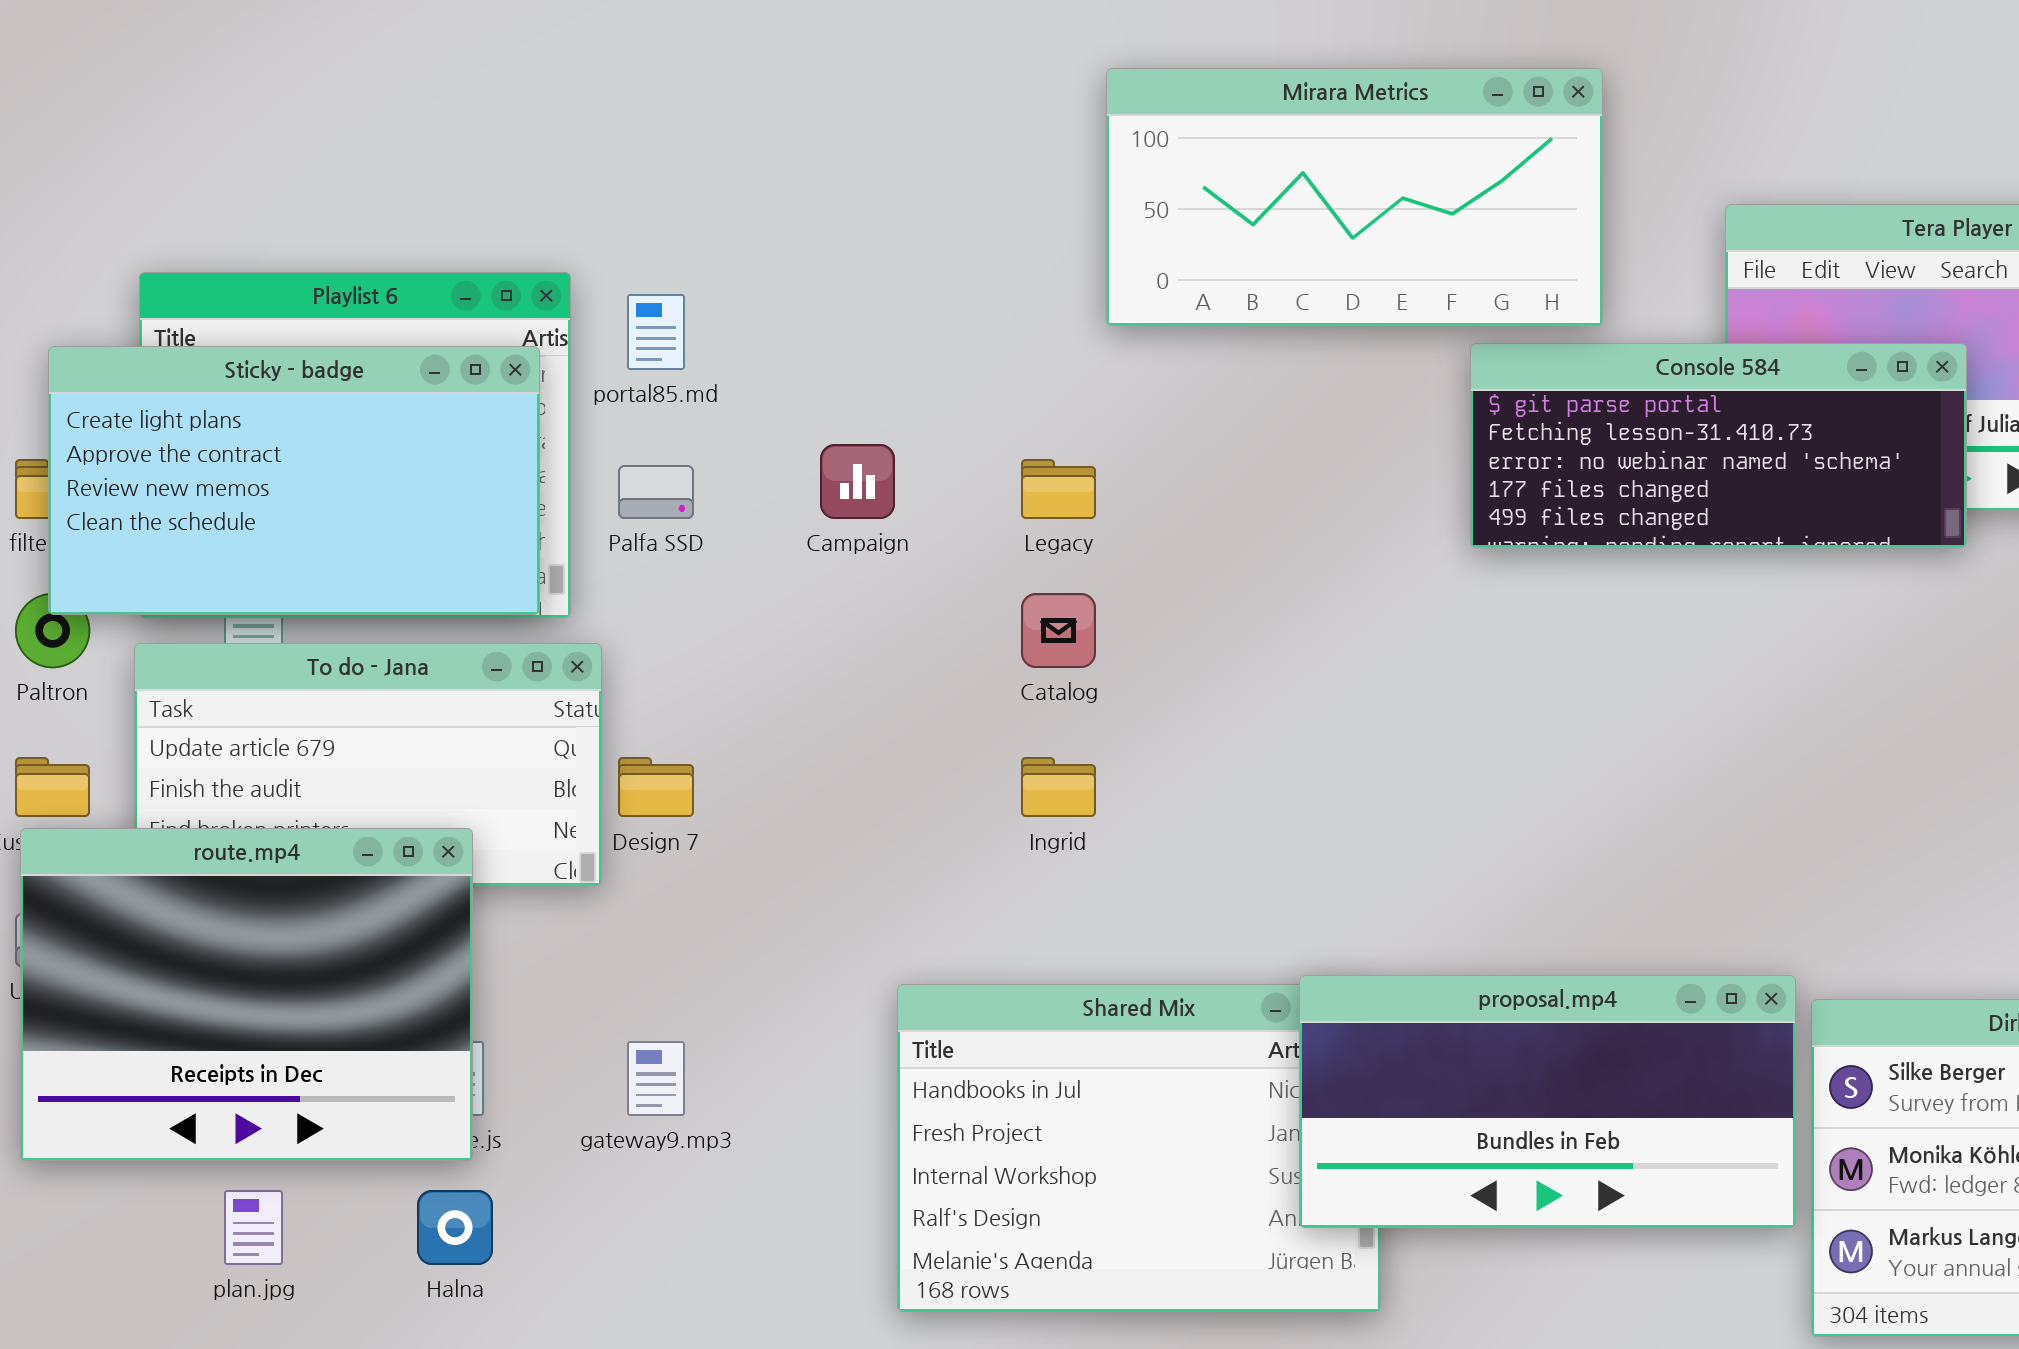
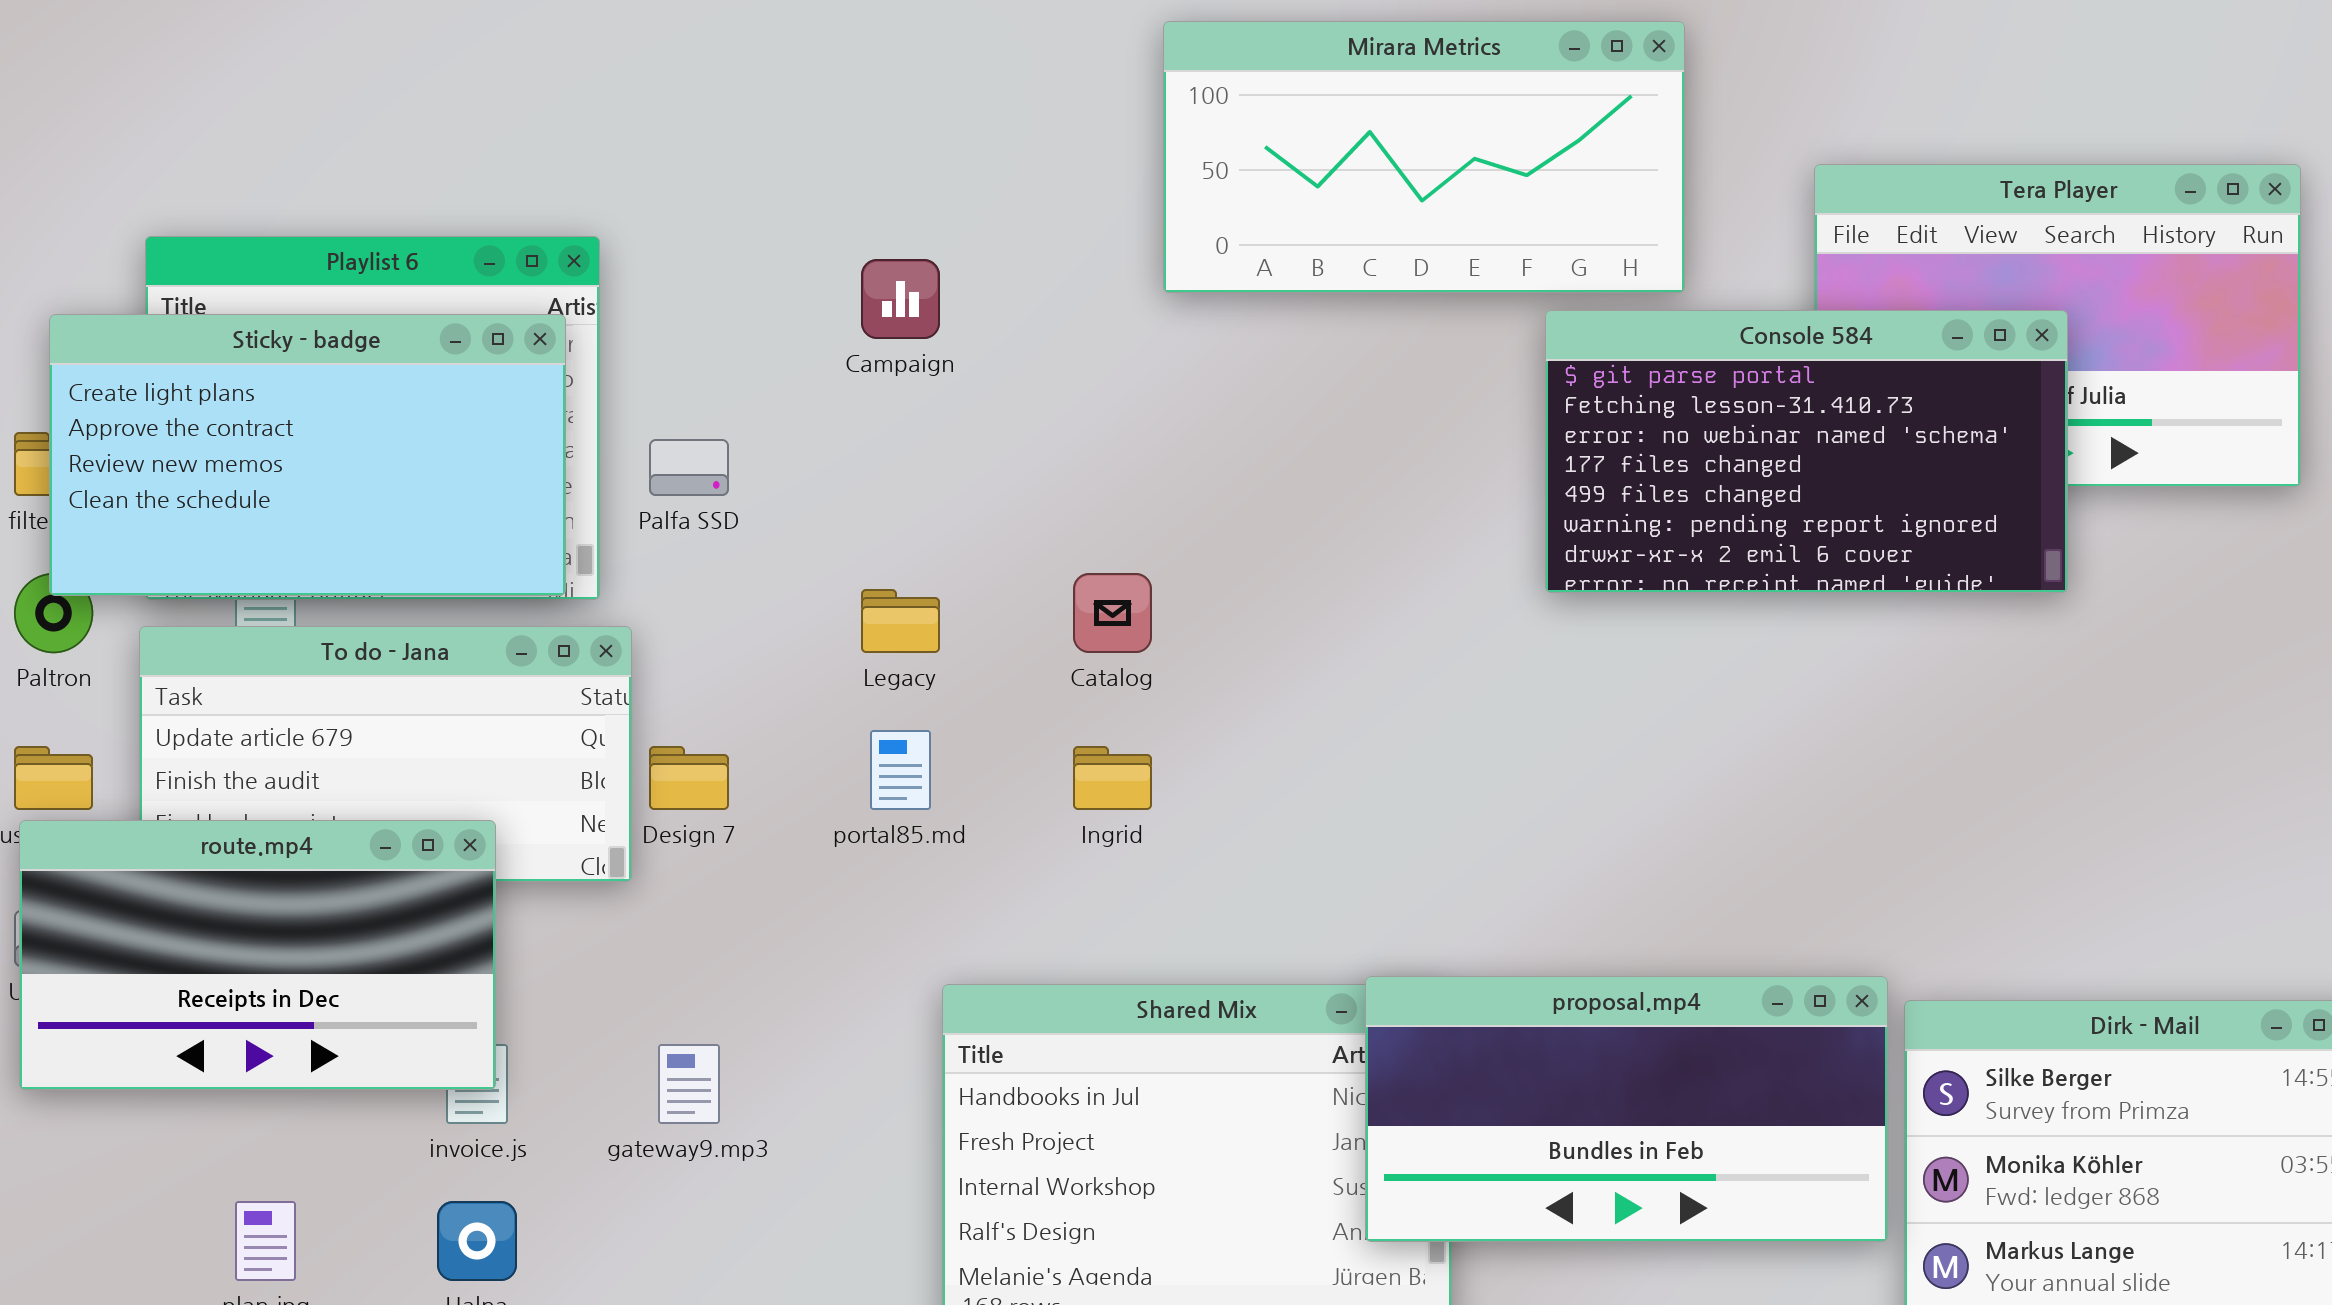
portal85.md: [627,294,685,370] -> [870,730,931,810], moved
Console 584: [1470,343,1967,548] -> [1545,310,2068,593], resized
Campaign: [820,444,895,519] -> [861,259,940,339], moved
Legacy: [1021,459,1096,519] -> [861,589,940,653], moved
route.mp4: [20,828,473,1161] -> [19,820,496,1090], resized

